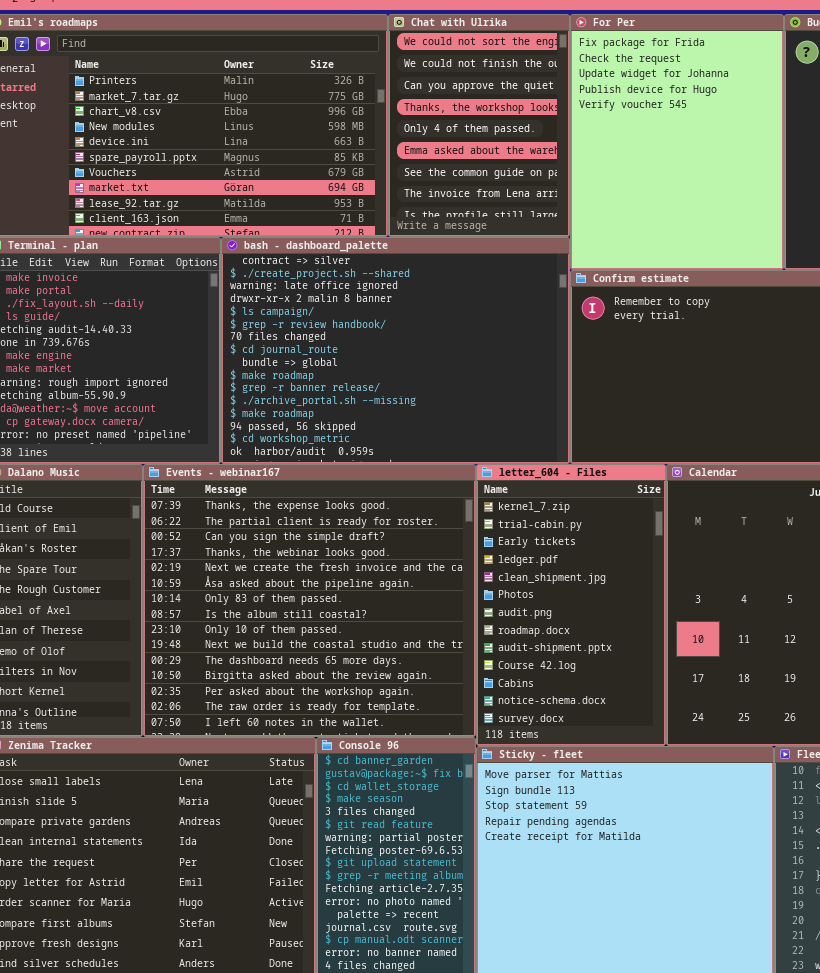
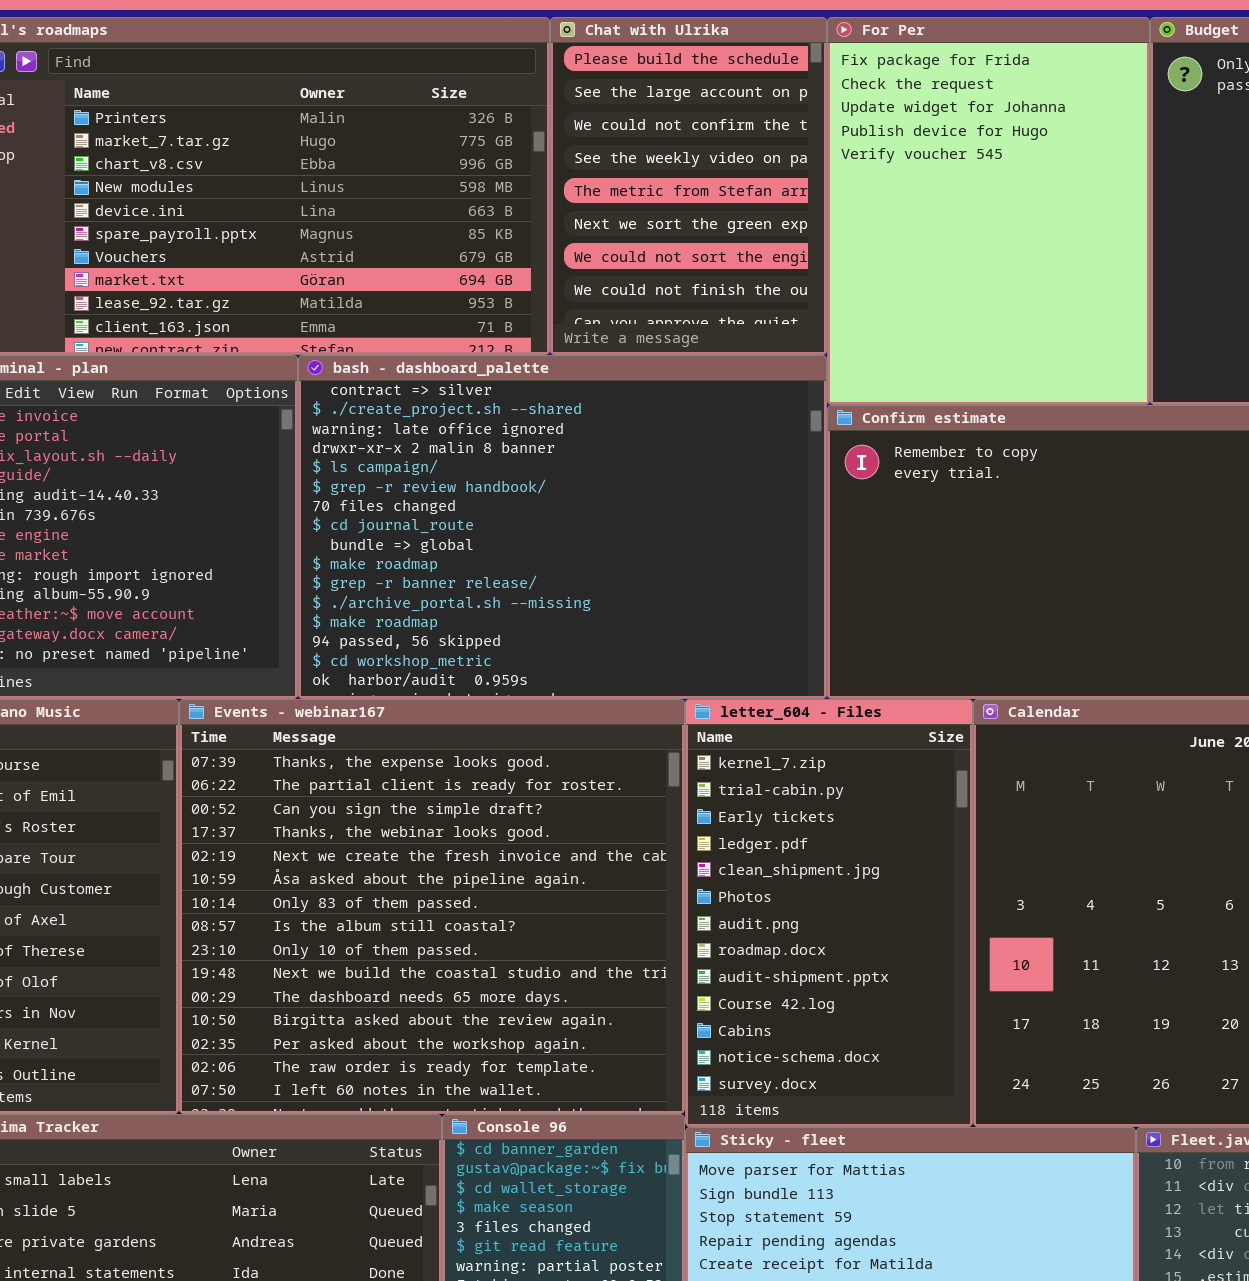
Chat with Ulrika: [388,14,570,237] -> [550,17,827,355], scrolled up 6 rows

